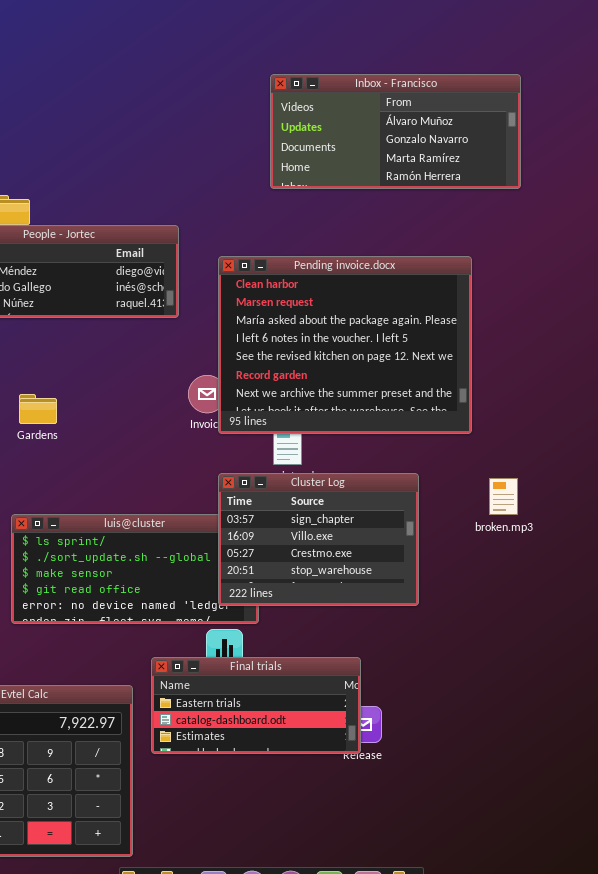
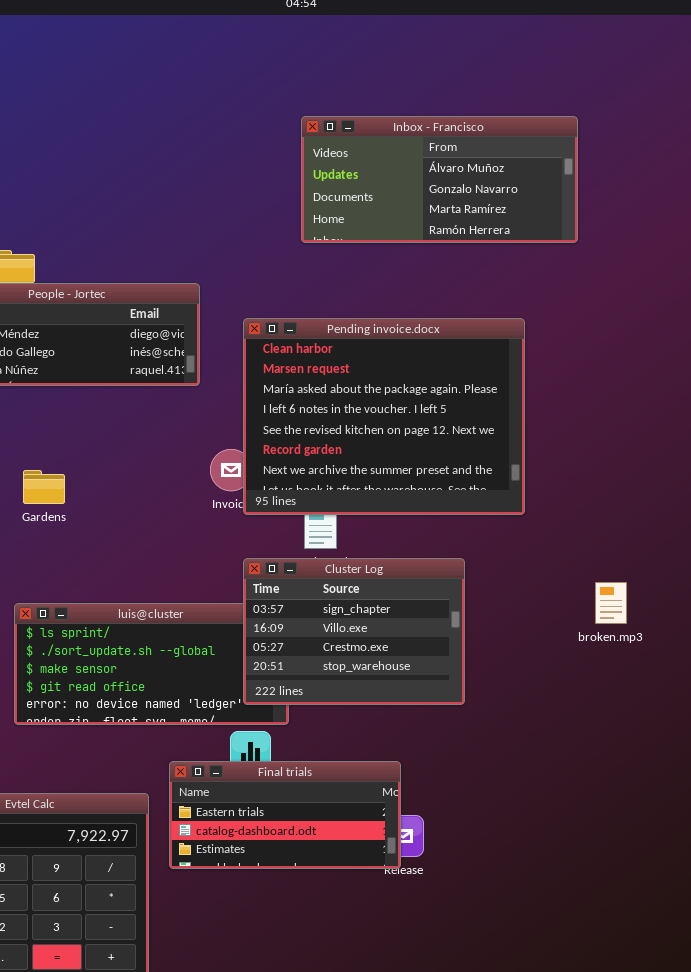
broken.mp3: [489,478,518,515] -> [595,582,627,624], moved

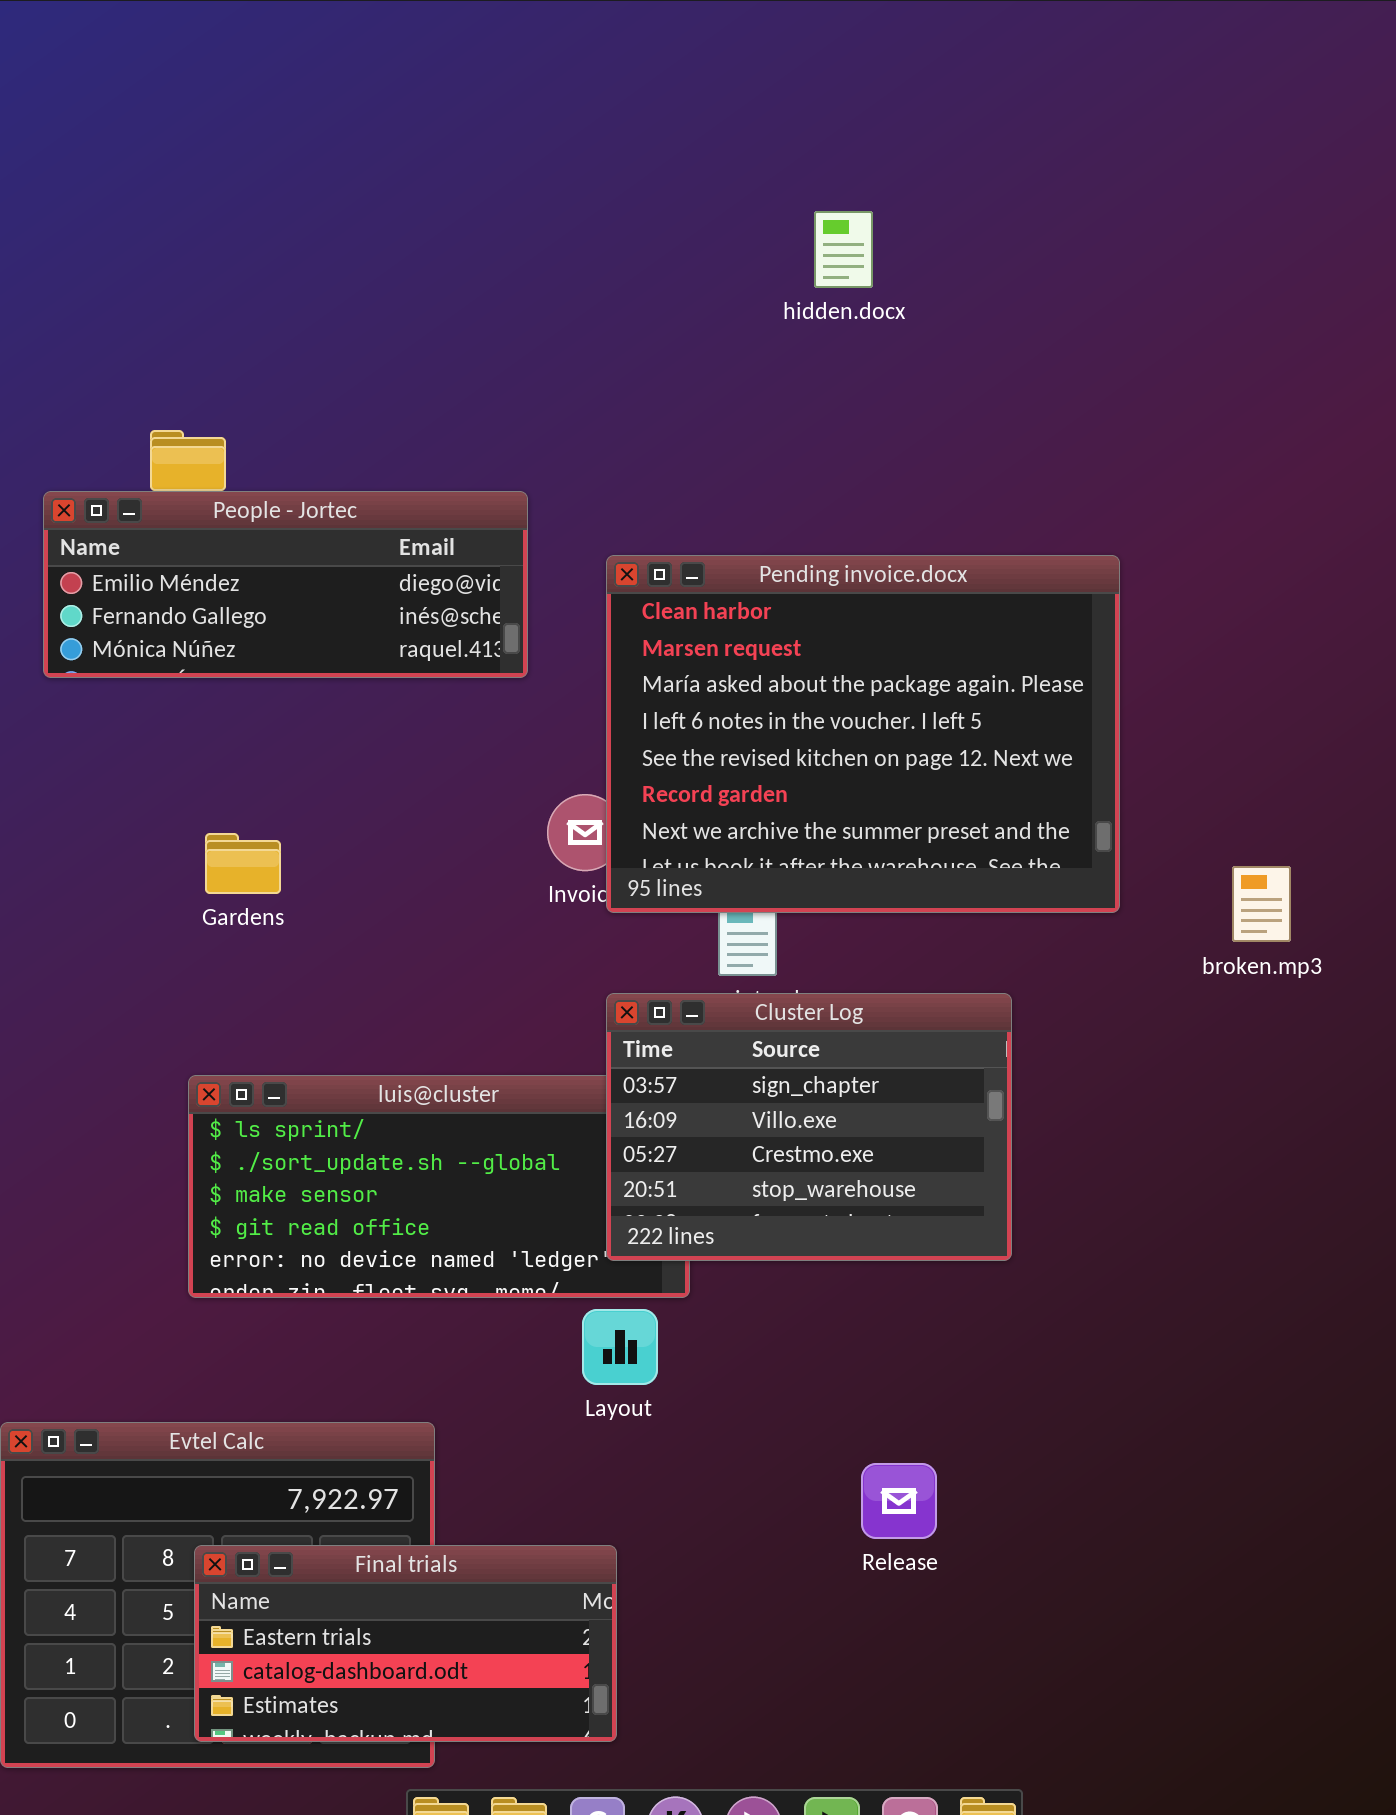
Inbox - Francisco: [301,116,578,243] -> none, closed
broken.mp3: [595,582,627,624] -> [1232,866,1291,942], moved
Final trials: [169,761,401,869] -> [194,1545,617,1742], moved

